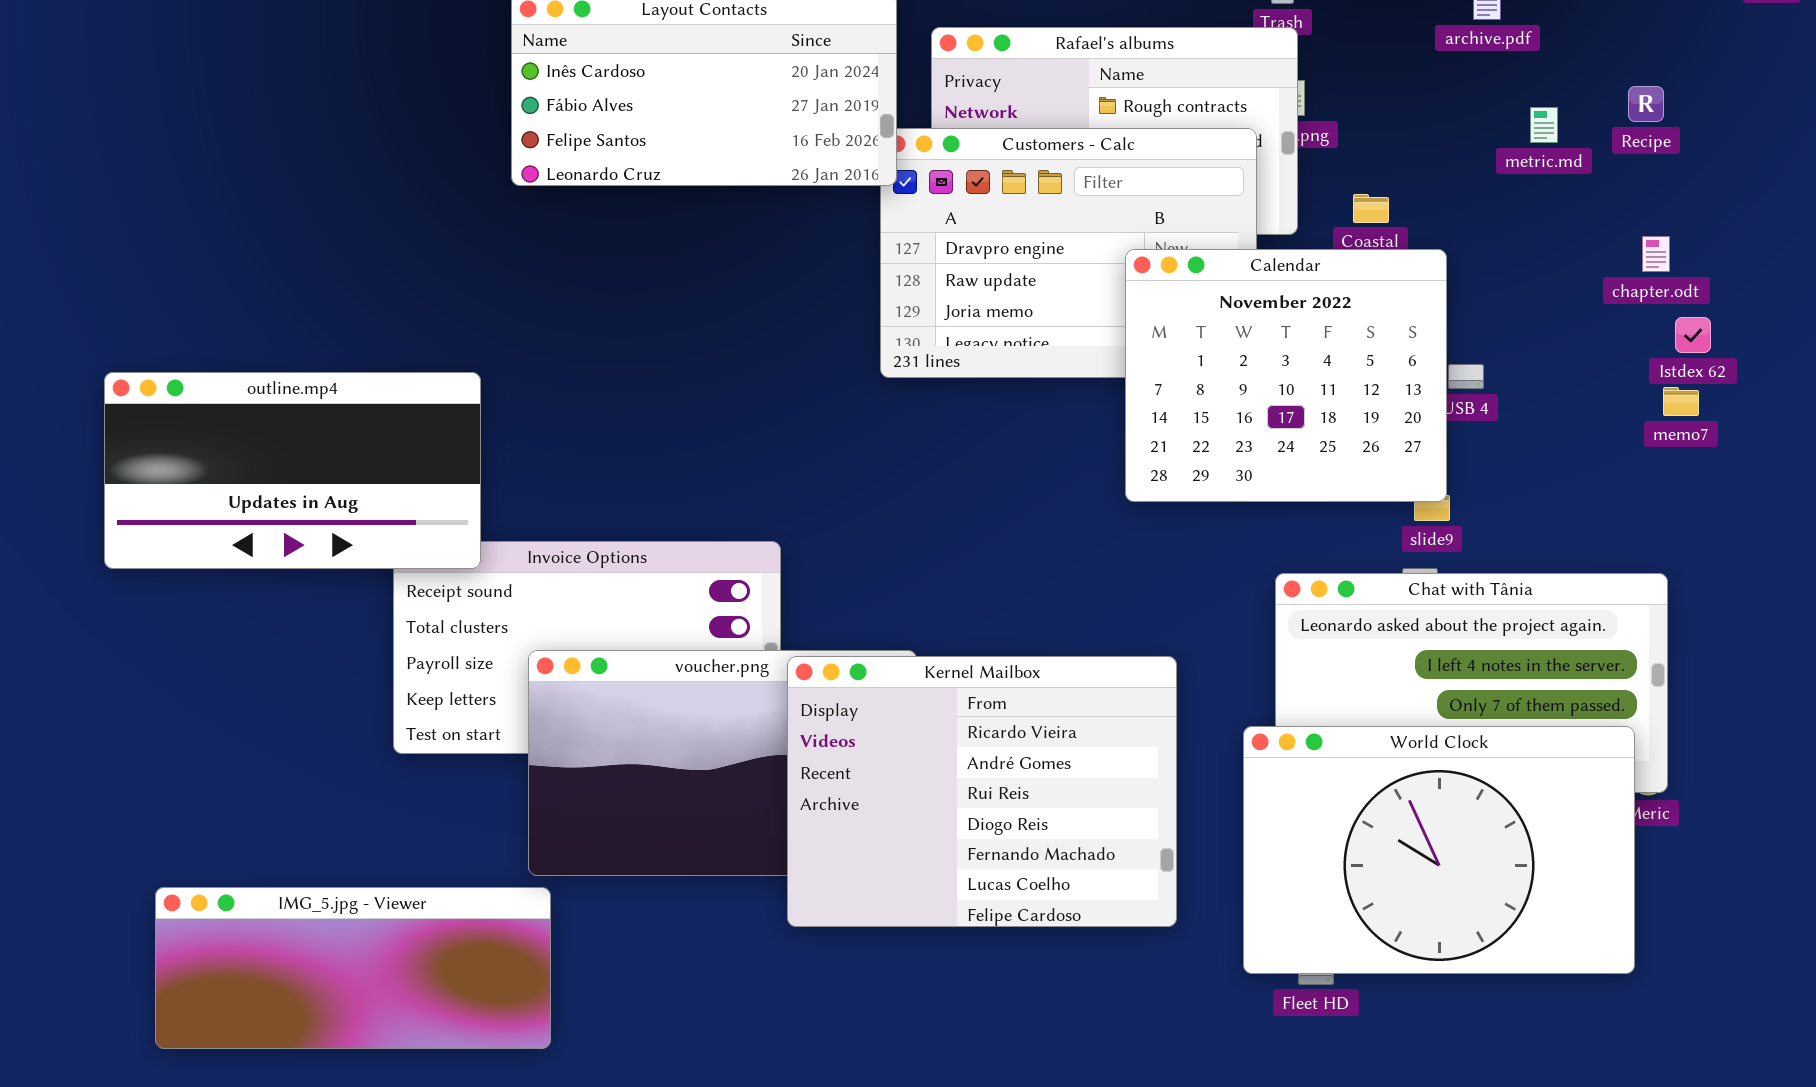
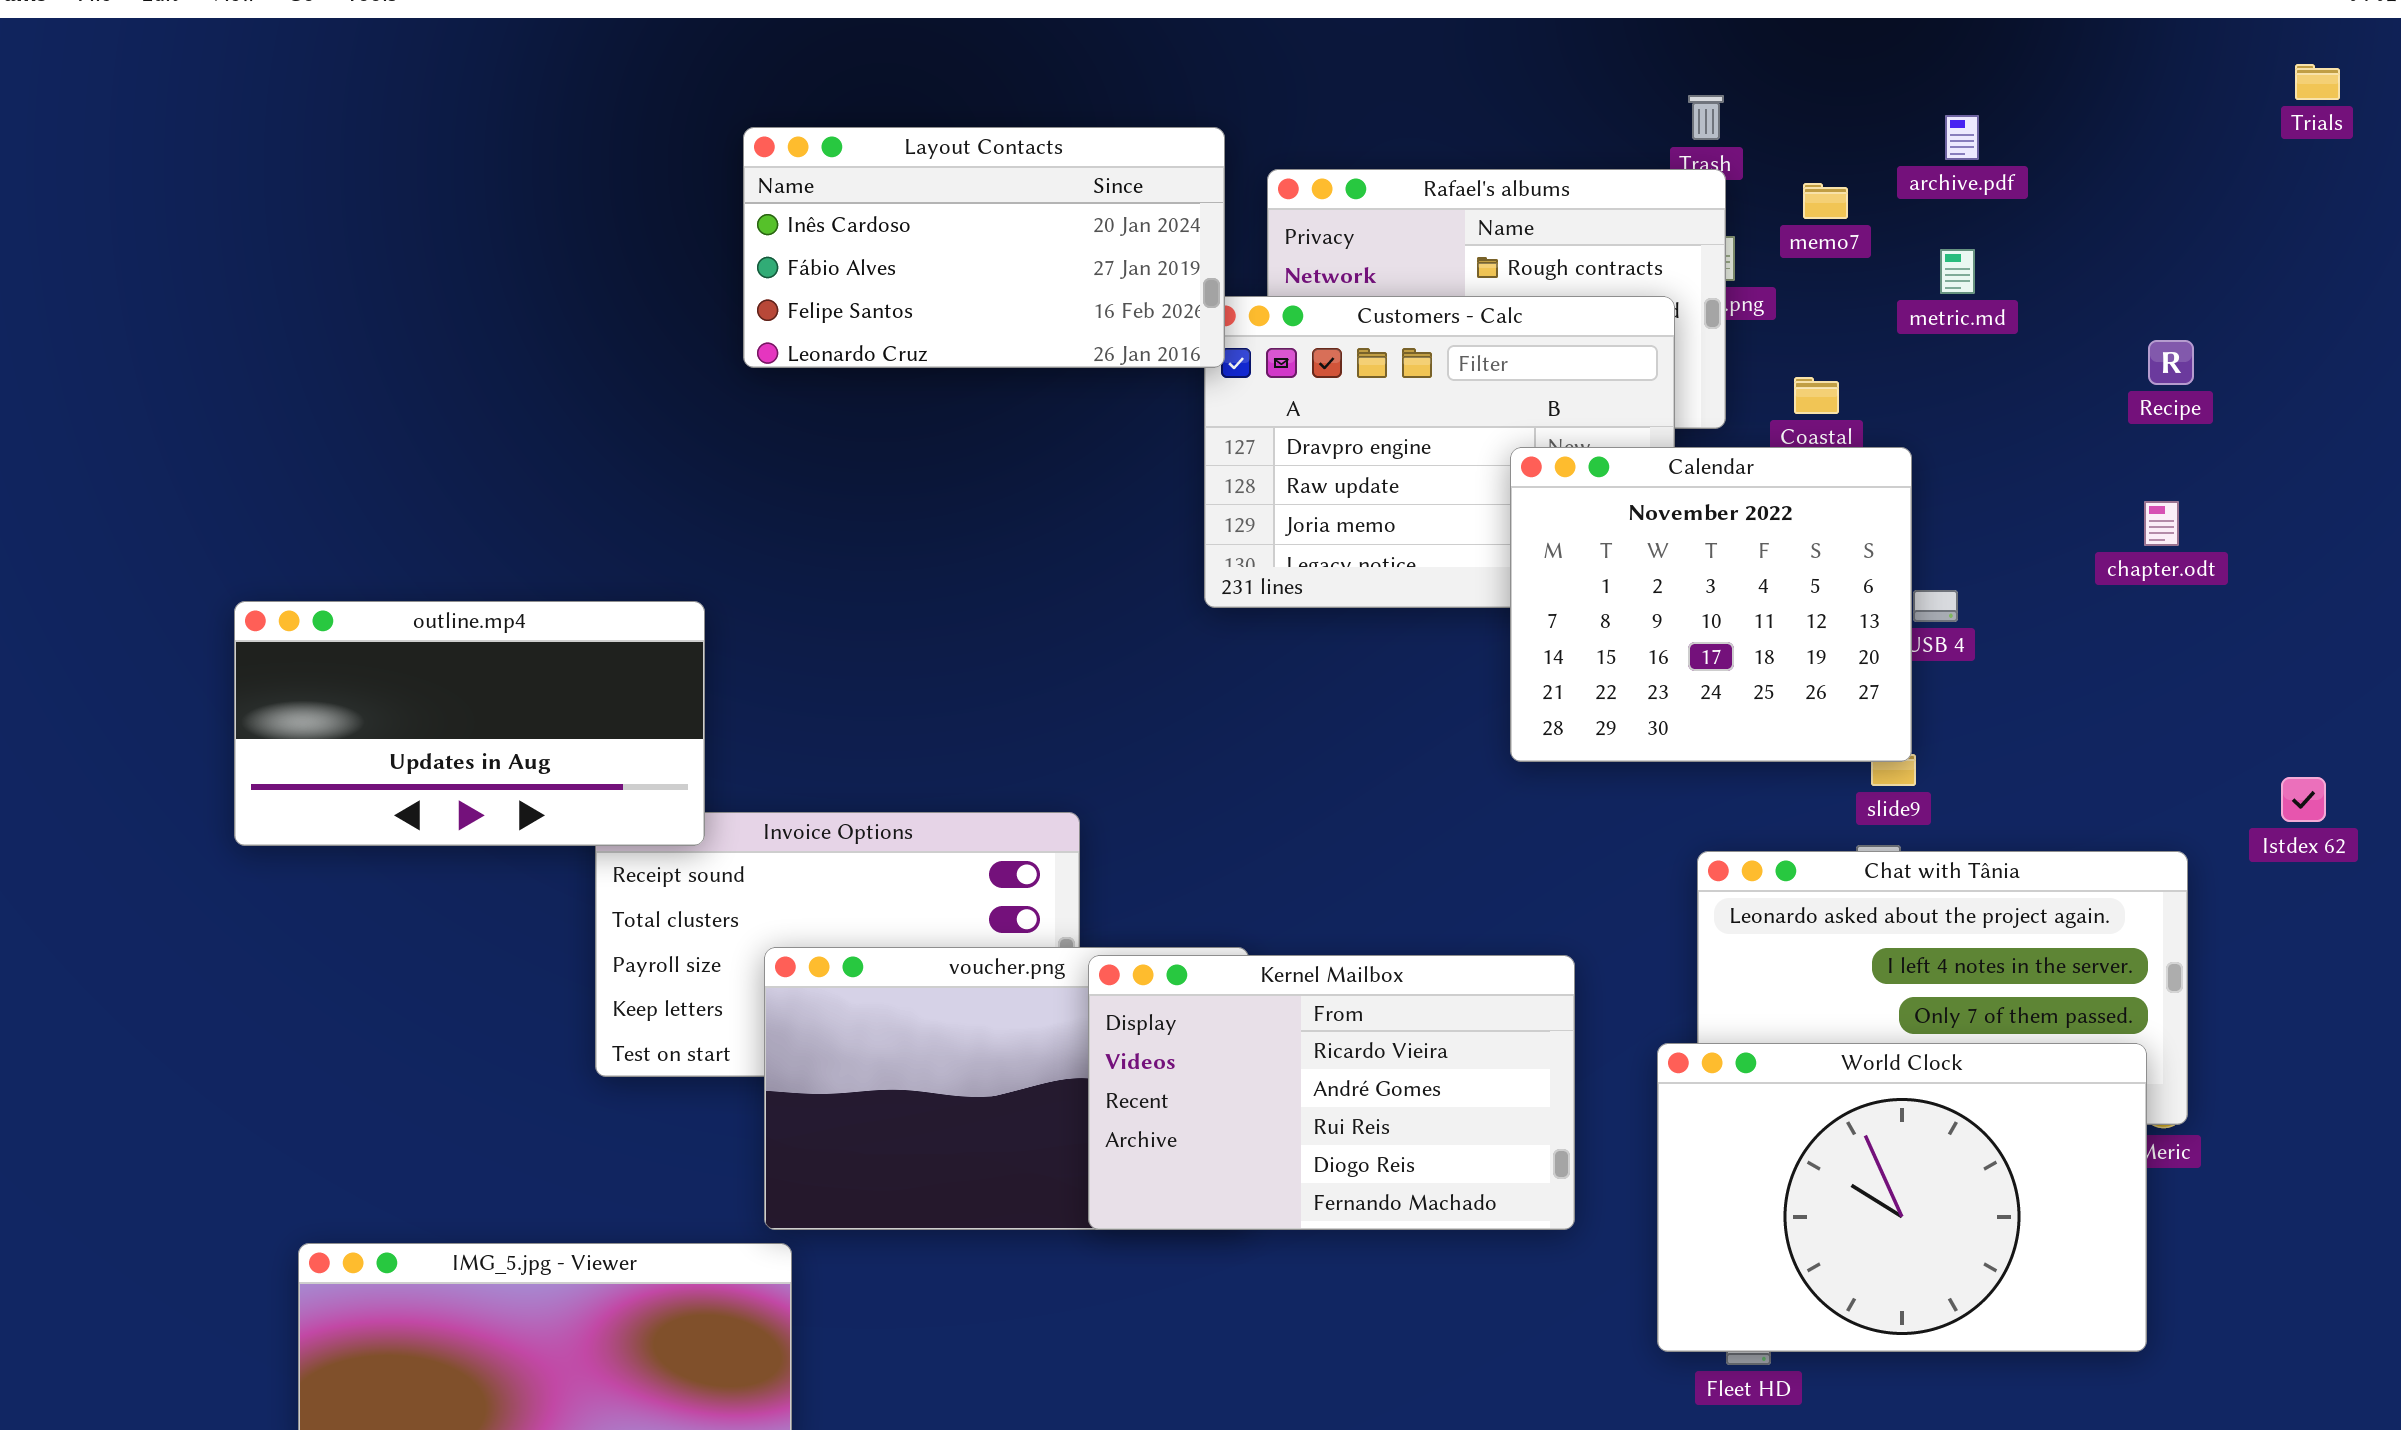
Recipe: [1628,86,1664,122] -> [2148,340,2194,385], moved
metric.md: [1530,107,1558,143] -> [1940,249,1975,294], moved
chapter.odt: [1642,236,1670,272] -> [2144,501,2179,546], moved
Istdex 62: [1675,317,1711,353] -> [2281,777,2326,822], moved
memo7: [1663,387,1699,416] -> [1803,183,1848,219], moved
Kernel Mailbox: [787,656,1177,927] -> [1088,955,1575,1230], resized

